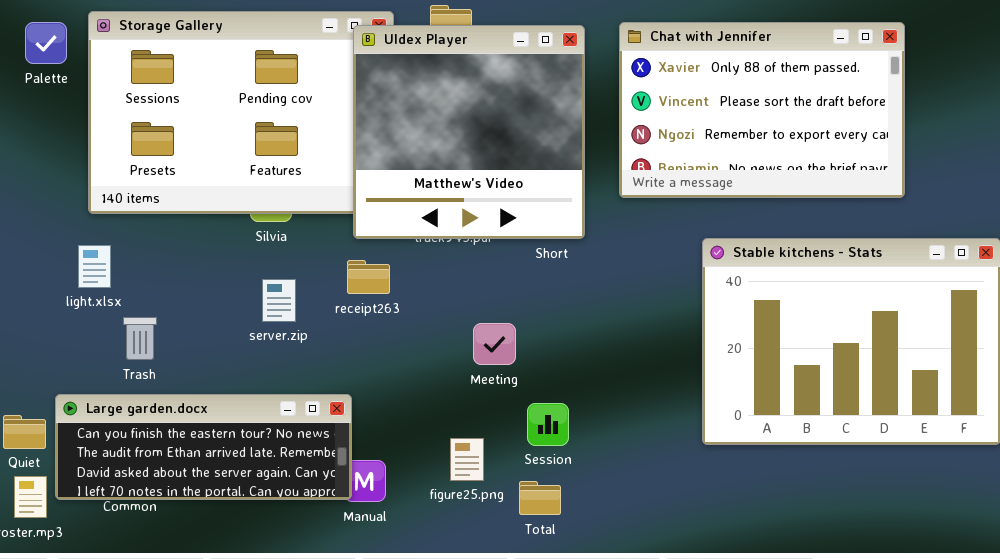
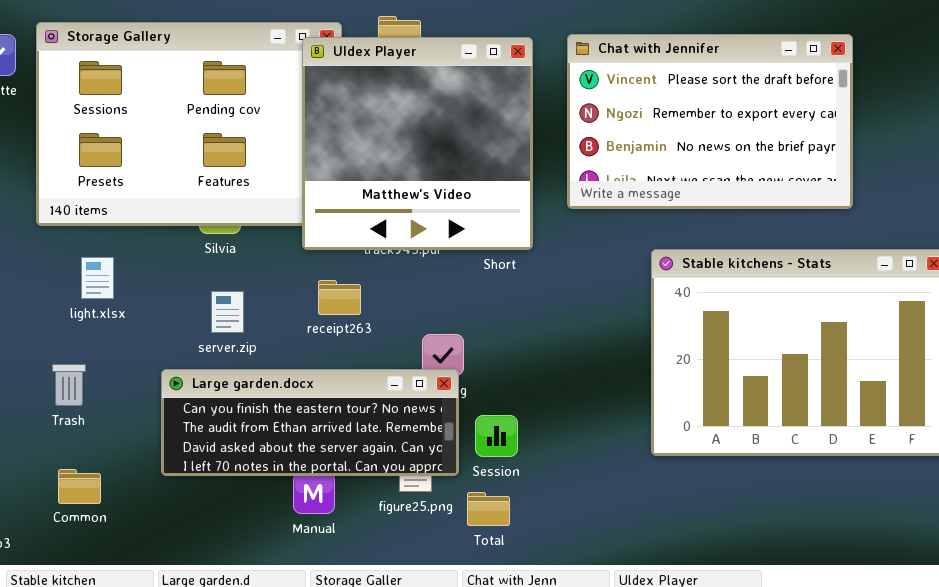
Chat with Jennifer: [619,22,905,198] -> [567,34,853,209], scrolled down 1 row
light.xlsx: [78,245,111,288] -> [81,257,114,299], moved
receipt263: [347,260,390,294] -> [318,280,361,315], moved
Trash: [123,317,157,360] -> [52,364,86,406], moved
Large garden.docx: [55,394,352,500] -> [161,369,459,476], moved

